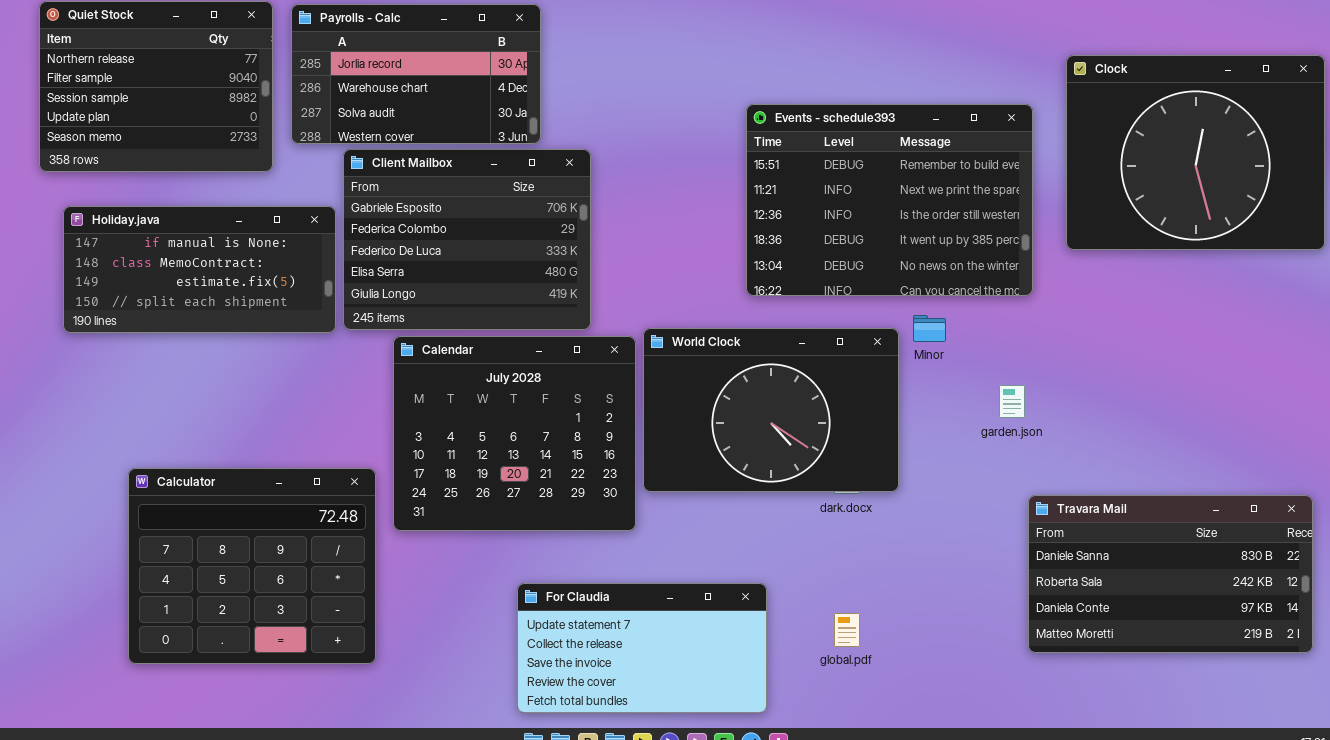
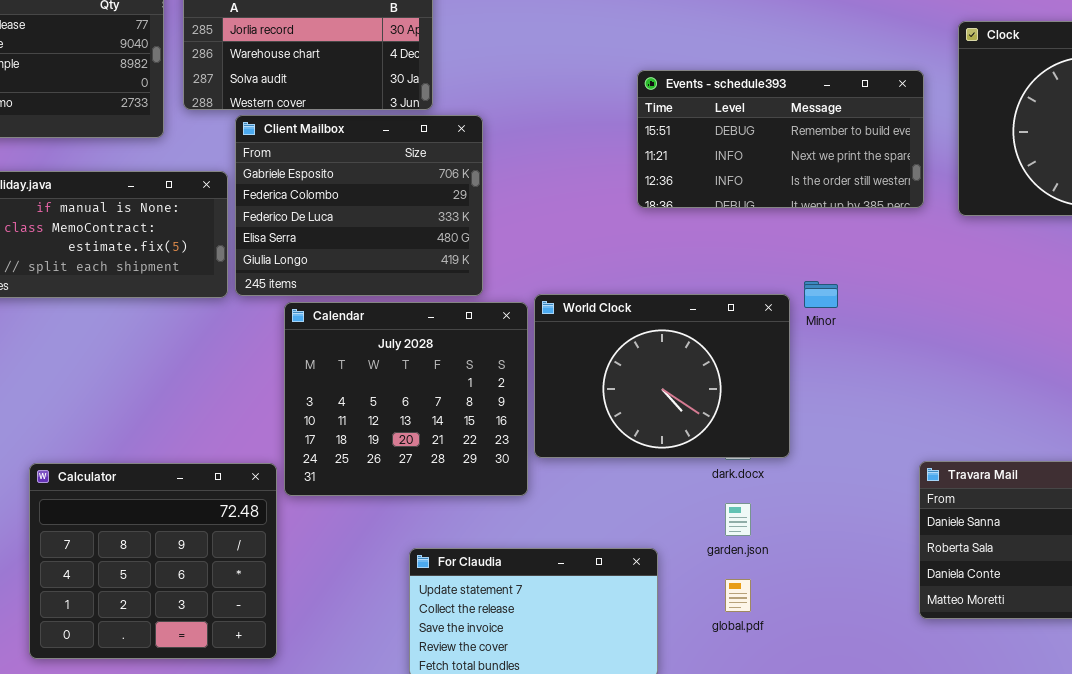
Events - schedule393: [746,104,1033,296] -> [637,70,924,208], resized
garden.json: [999,385,1025,418] -> [725,503,751,536], moved
Calculator: [128,468,376,664] -> [29,463,277,659], moved

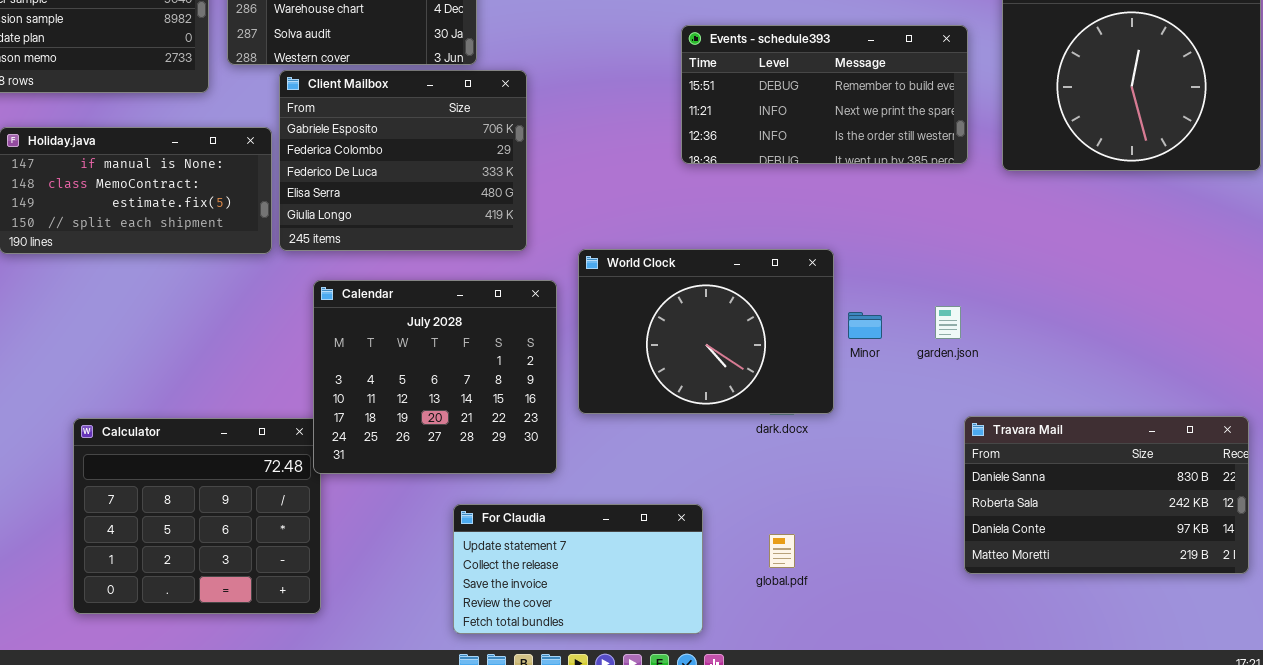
Minor: [804,281,838,308] -> [848,312,882,339], moved
Calendar: [284,302,528,496] -> [313,280,557,474], moved
garden.json: [725,503,751,536] -> [935,306,961,339], moved

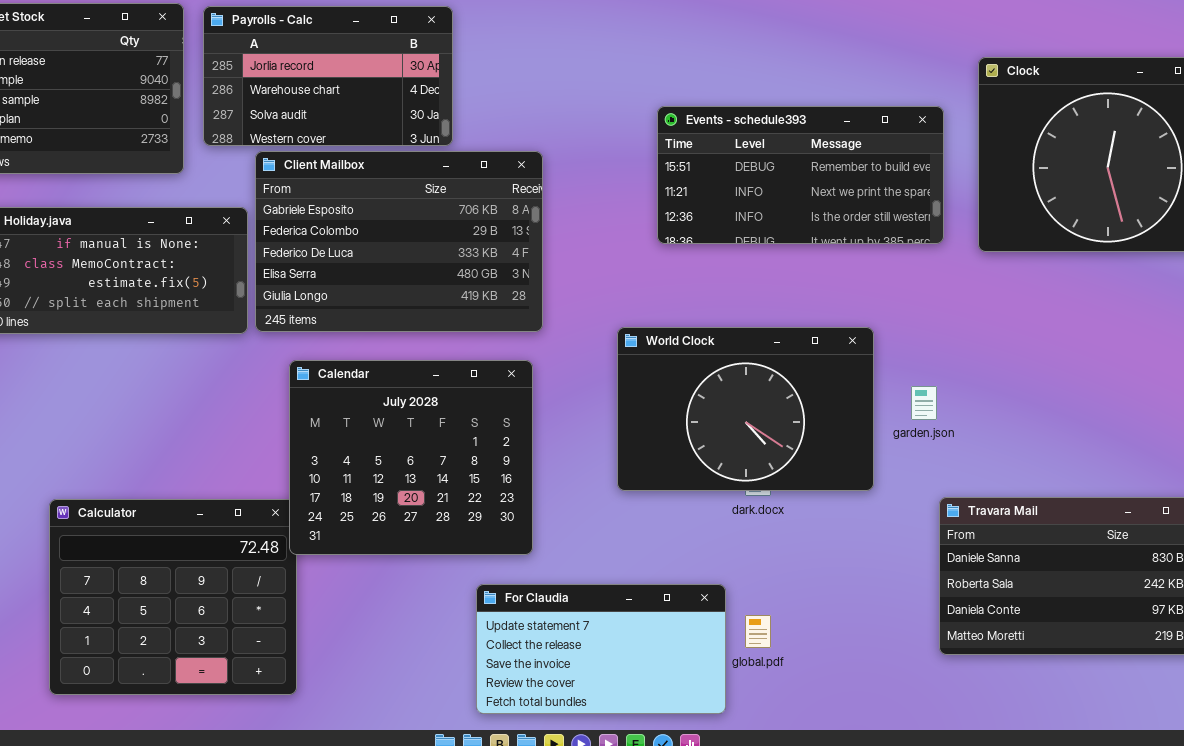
Client Mailbox: [279,70,527,251] -> [255,151,543,332], resized
World Clock: [578,249,834,414] -> [617,327,874,491], moved
For Claudia: [453,504,703,634] -> [476,584,726,714], moved

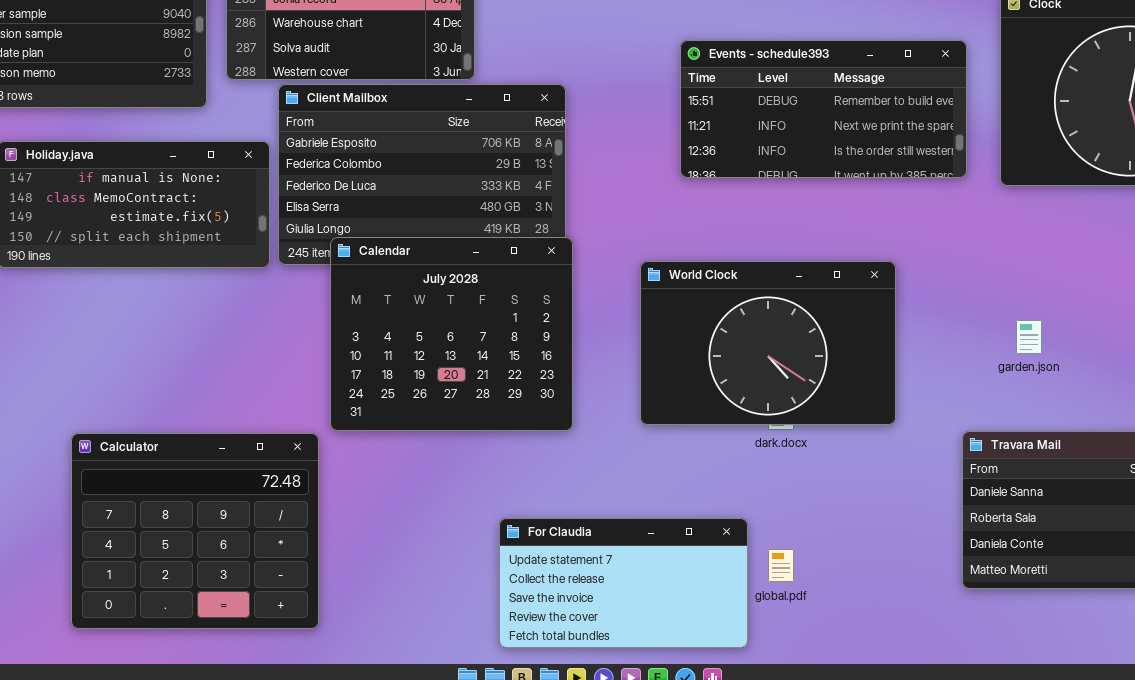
Calendar: [289,360,533,555] -> [330,237,573,431], moved
garden.json: [911,386,937,420] -> [1016,320,1042,354], moved

